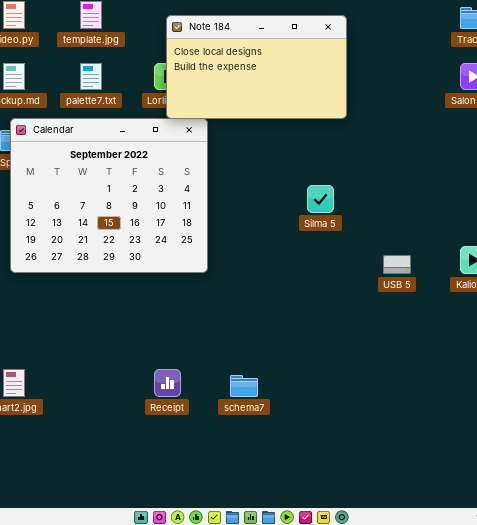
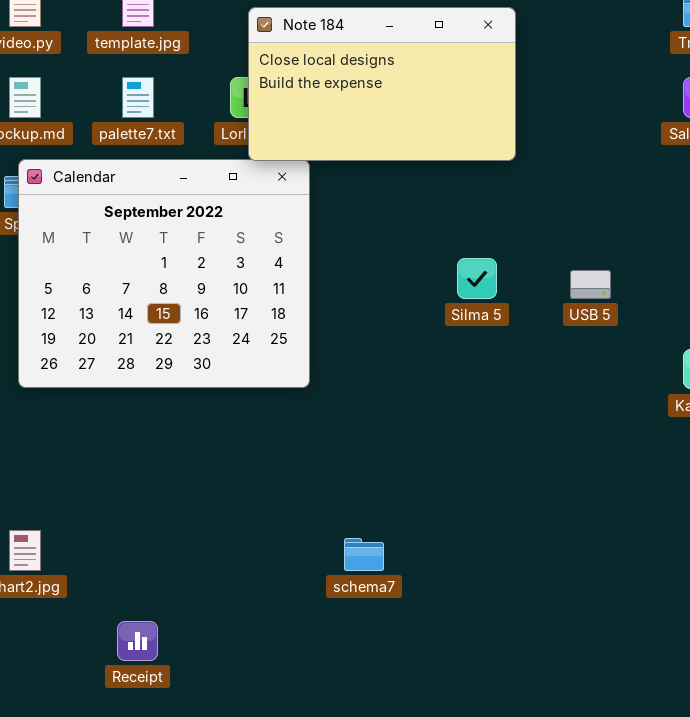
USB 5: [383,255,411,274] -> [570,270,611,299], moved
Receipt: [154,369,181,397] -> [117,621,158,661], moved

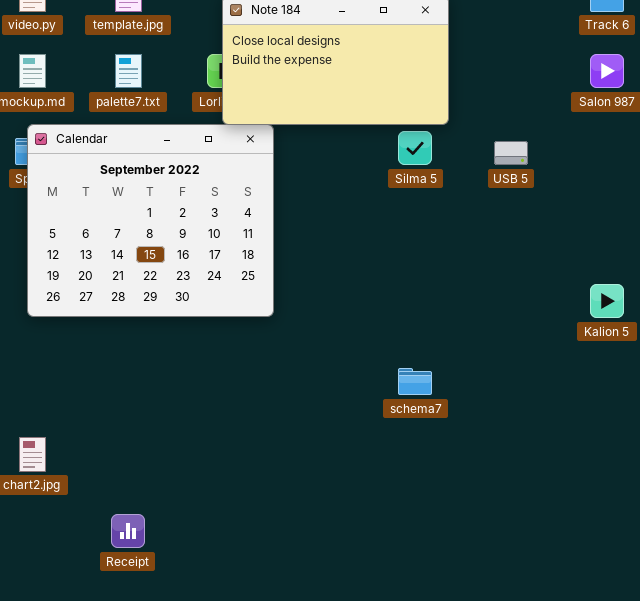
Silma 5: [457,258,497,299] -> [398,131,432,165], moved
USB 5: [570,270,611,299] -> [494,141,528,165], moved
schema7: [344,538,384,571] -> [398,368,432,395], moved

